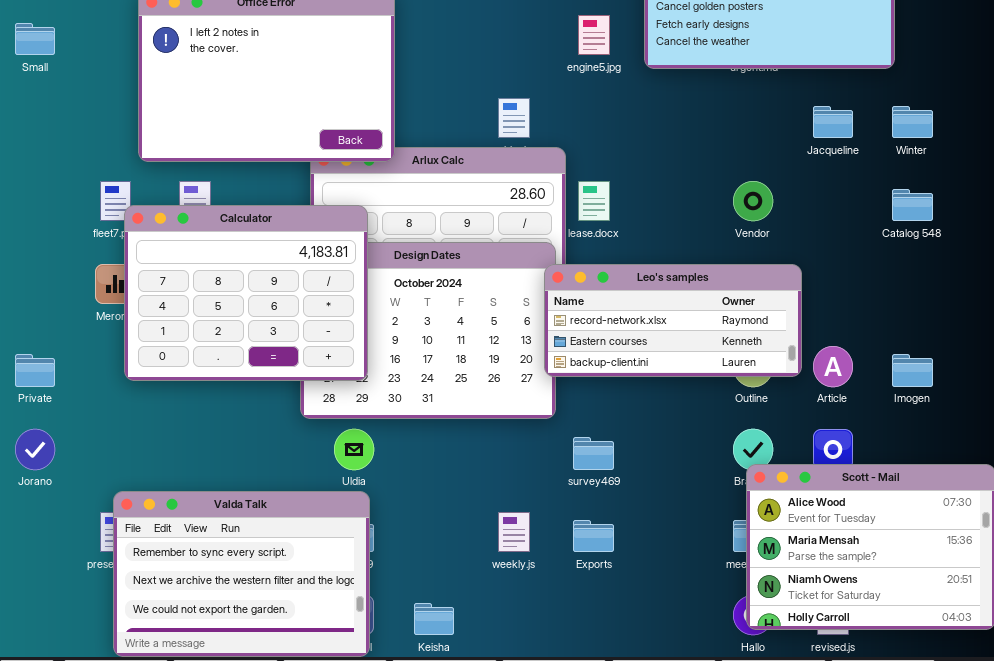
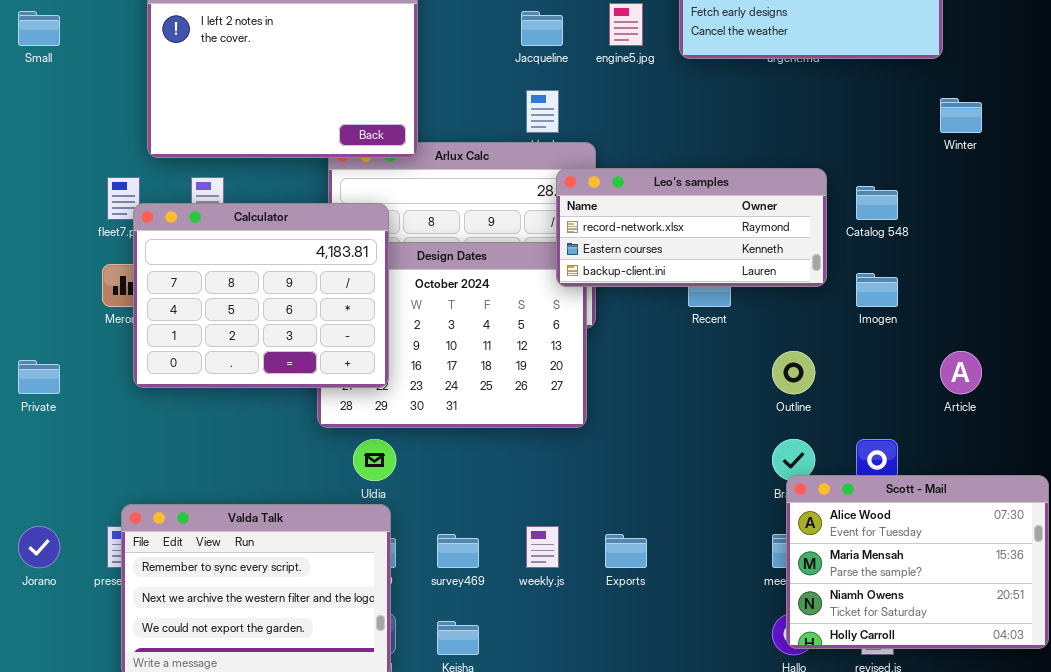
Jacqueline: [813,106,853,138] -> [521,11,563,46], moved
Catalog 548: [892,189,933,221] -> [856,186,898,220], moved
Leo's samples: [544,264,802,377] -> [556,168,827,287], moved
Article: [813,346,853,387] -> [940,351,982,394], moved
Imogen: [892,354,933,387] -> [856,273,898,307], moved
Jorano: [15,429,55,470] -> [18,526,60,568], moved
survey469: [573,437,614,470] -> [437,534,479,568], moved

